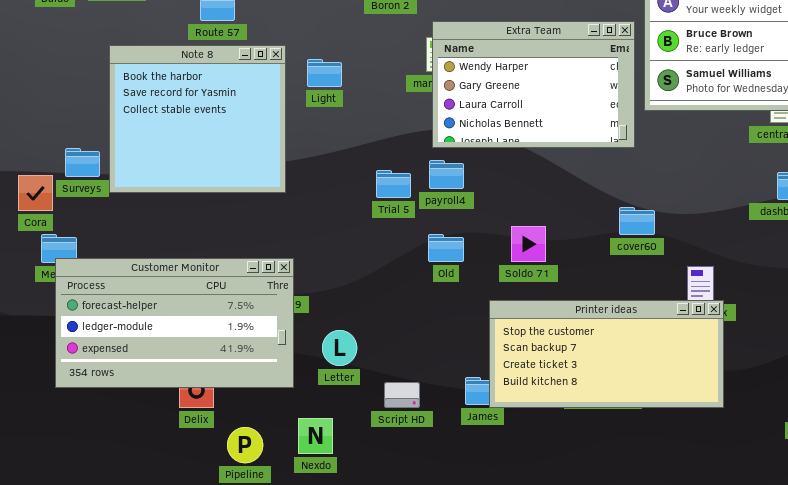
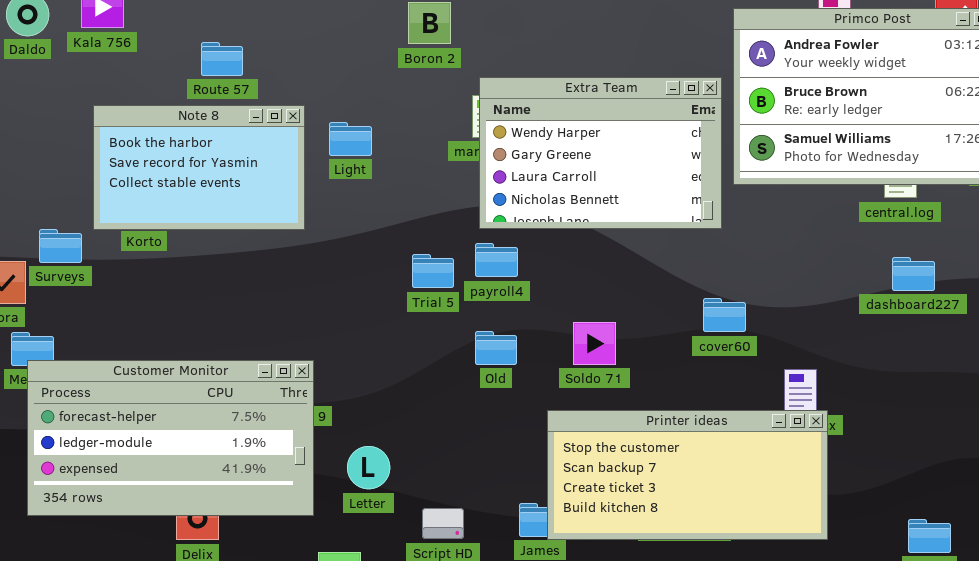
Note 8: [109,45,286,193] -> [93,105,305,230], resized

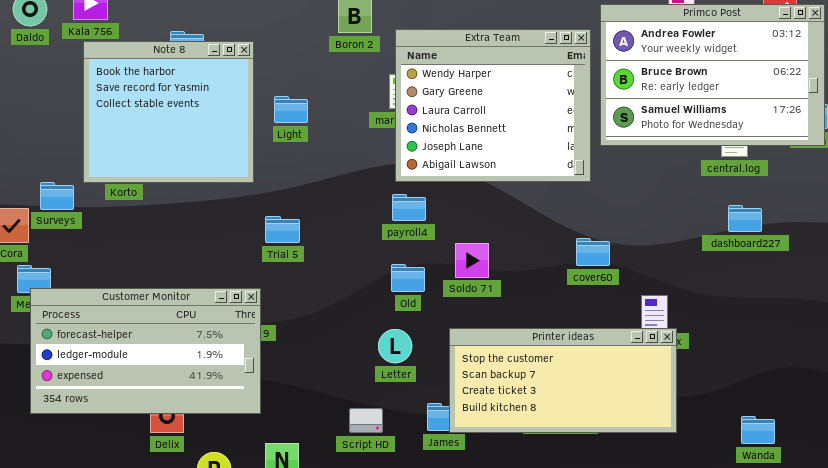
Extra Team: [479,77,722,229] -> [395,29,591,182], resized
Note 8: [93,105,305,230] -> [83,41,254,183], resized
Trial 5: [412,254,454,288] -> [265,216,300,243], moved
Soldo 71: [573,322,616,365] -> [455,243,489,278], moved
Letter: [347,446,390,489] -> [378,329,412,363], moved

